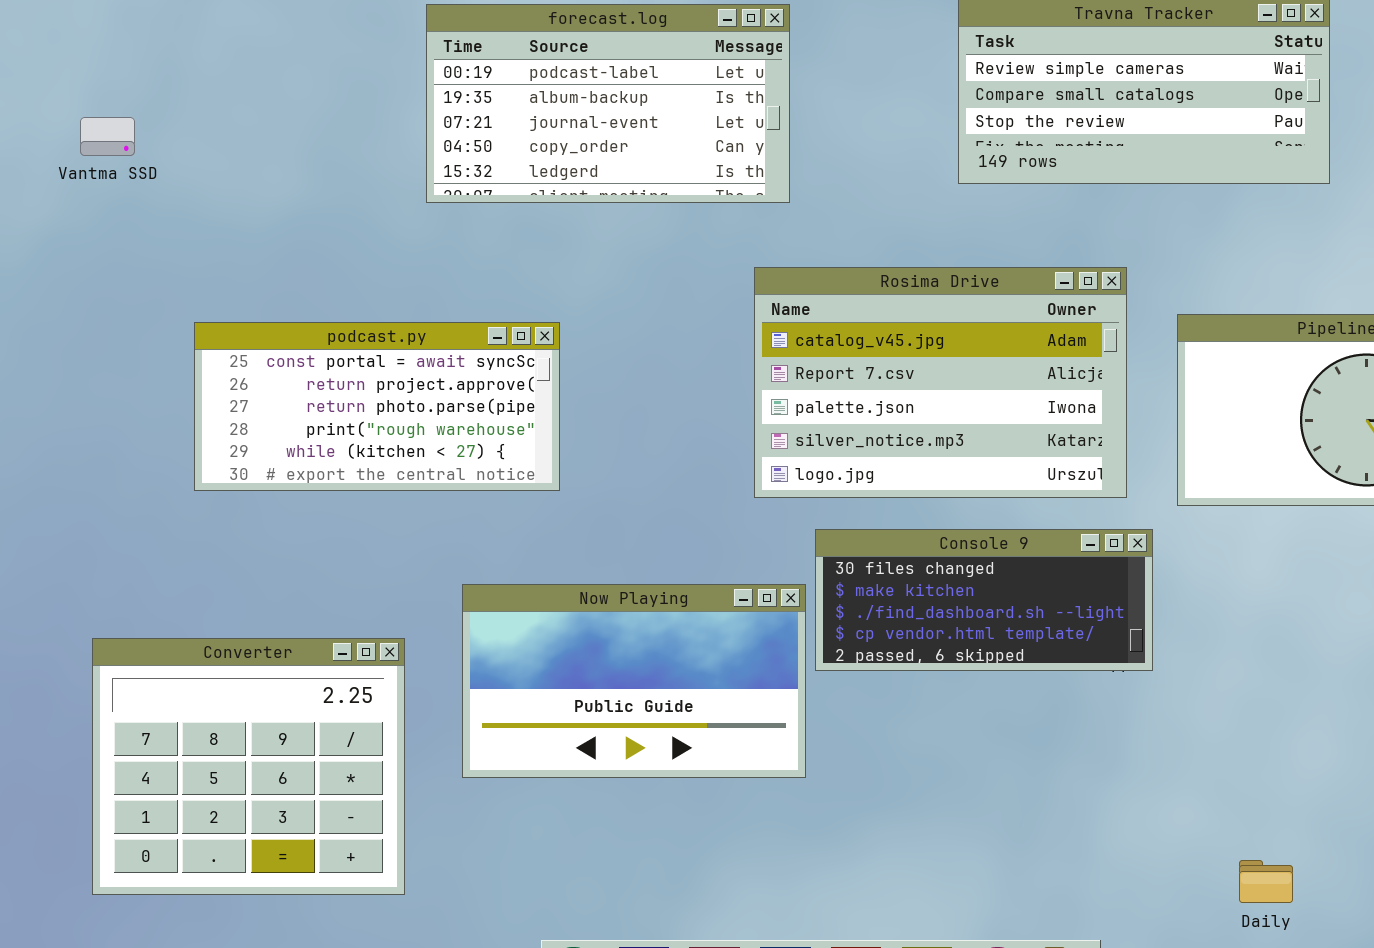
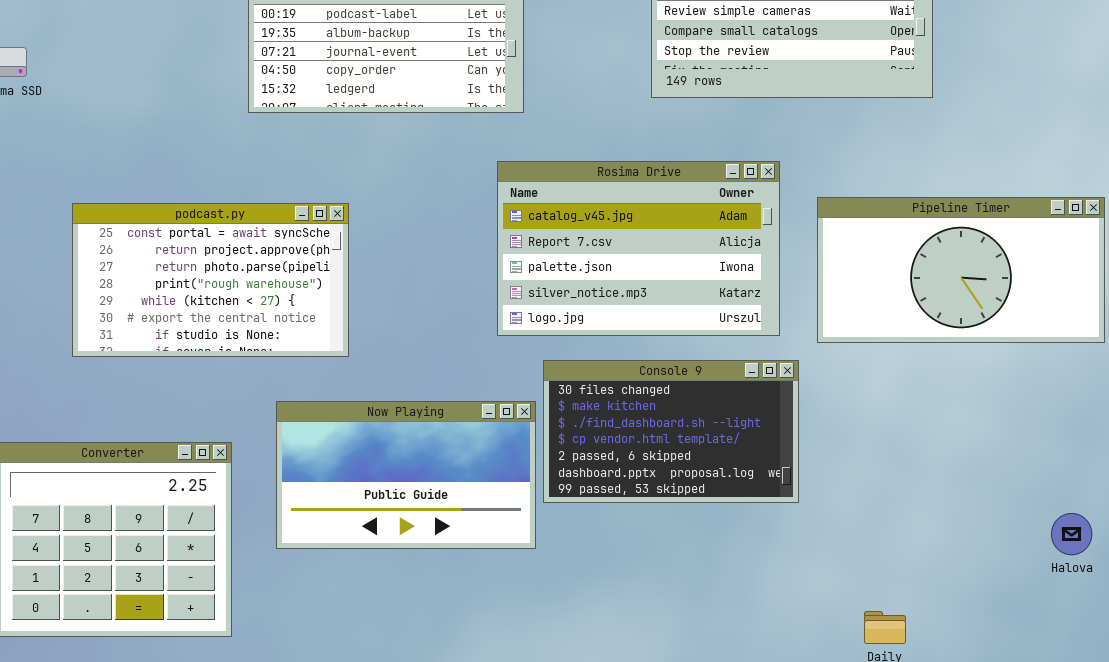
podcast.py: [194,322,560,491] -> [72,203,349,357], resized
Console 9: [815,529,1153,671] -> [543,360,799,503], resized

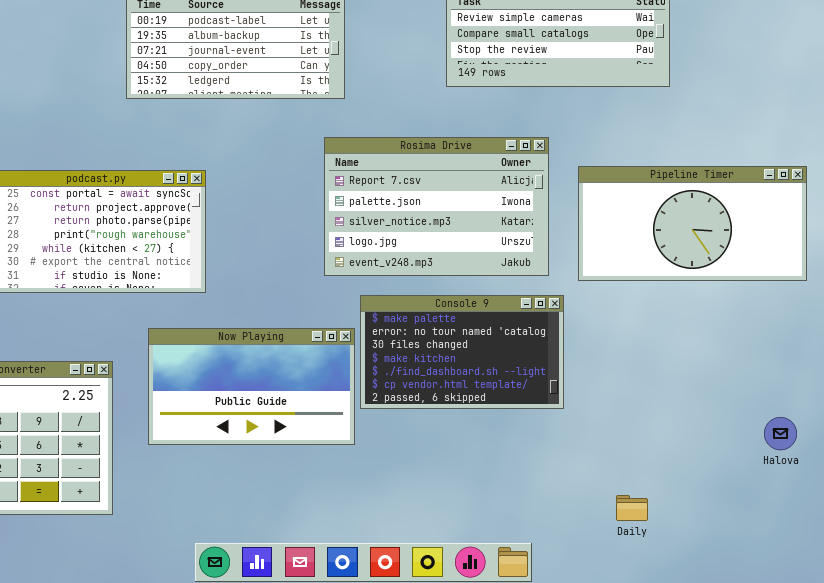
Rosima Drive: [497,161,780,336] -> [324,137,549,276], scrolled down 1 row
Console 9: [543,360,799,503] -> [360,295,564,409], scrolled up 2 rows

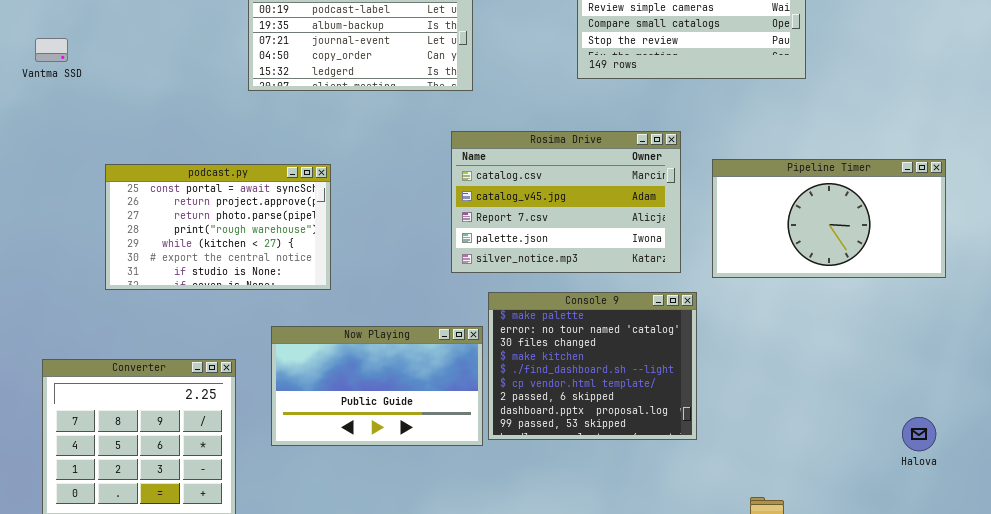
Rosima Drive: [324,137,549,276] -> [451,131,681,273], scrolled up 2 rows
Console 9: [360,295,564,409] -> [488,292,697,440], resized

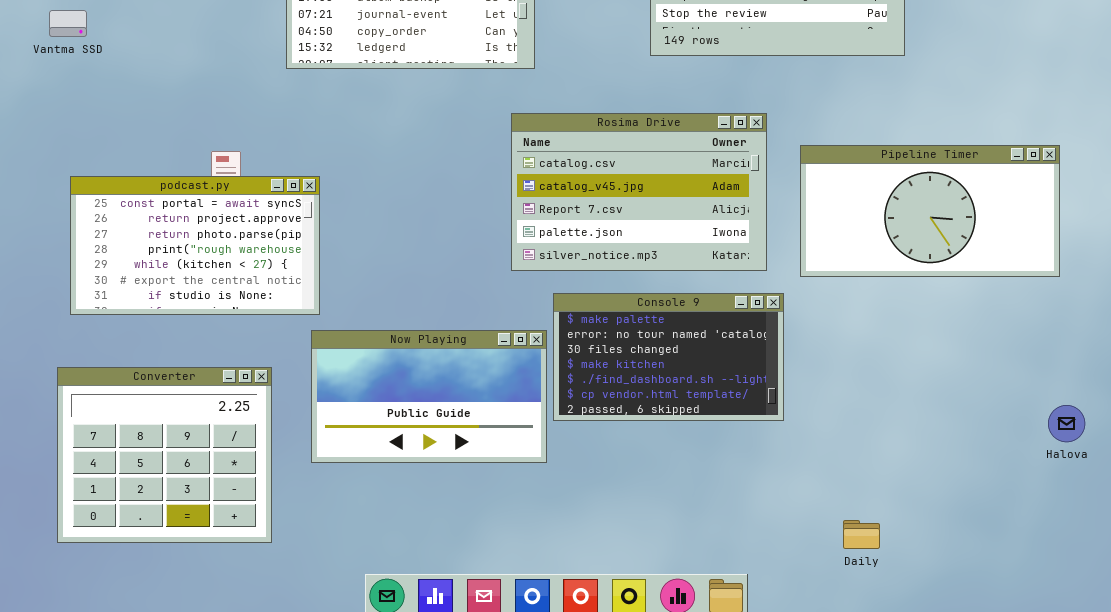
podcast.py: [105,164,331,290] -> [70,176,320,315], moved
Console 9: [488,292,697,440] -> [553,293,784,421], resized
Halova: [902,417,936,451] -> [1048,405,1085,442], moved

